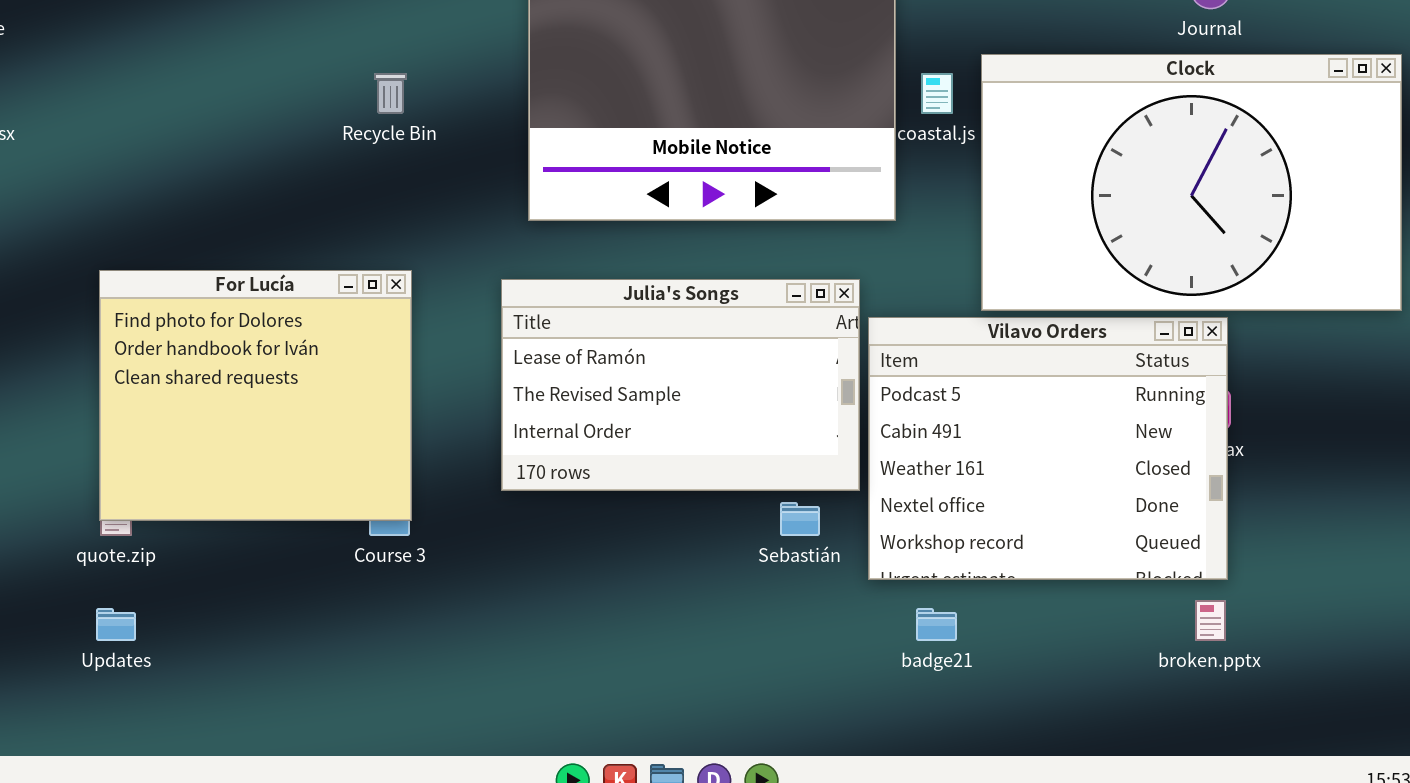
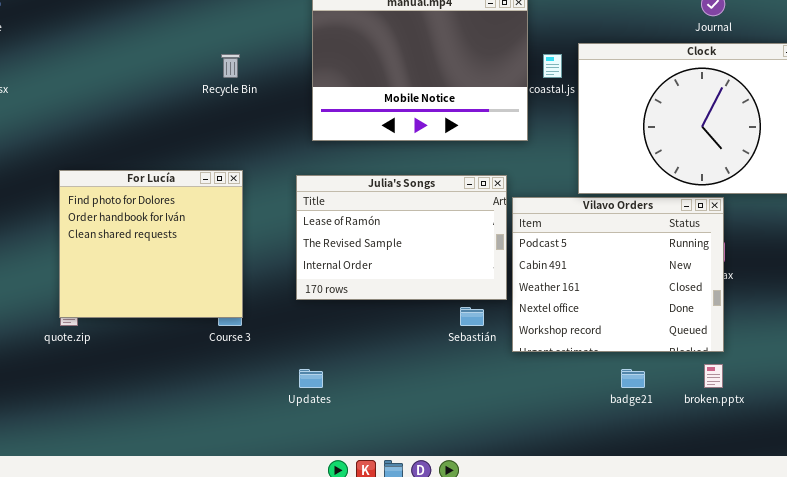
Updates: [96,608,136,641] -> [299,369,323,388], moved
badge21: [916,608,957,641] -> [621,369,645,388], moved

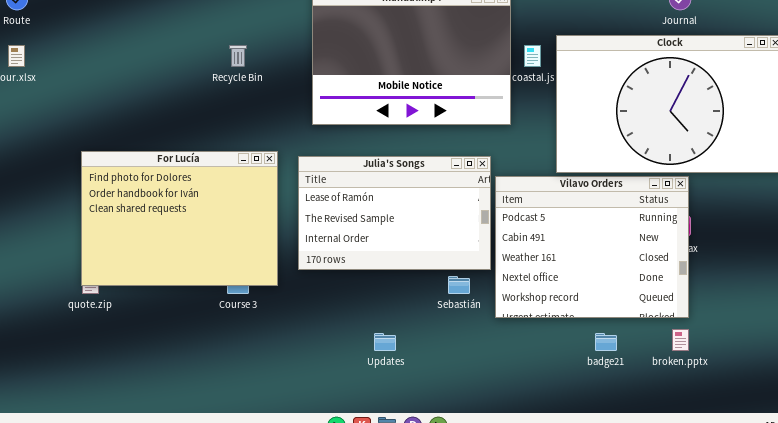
For Lucía: [59,170,243,318] -> [81,151,278,286], resized
Updates: [299,369,323,388] -> [374,333,396,351], moved

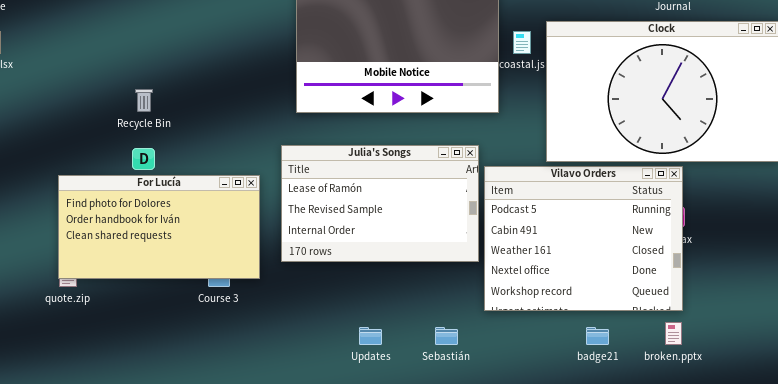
Recycle Bin: [229,45,247,67] -> [135,89,153,112], moved
For Lucía: [81,151,278,286] -> [58,175,260,279], resized
Sebastián: [448,276,470,294] -> [435,327,458,345], moved

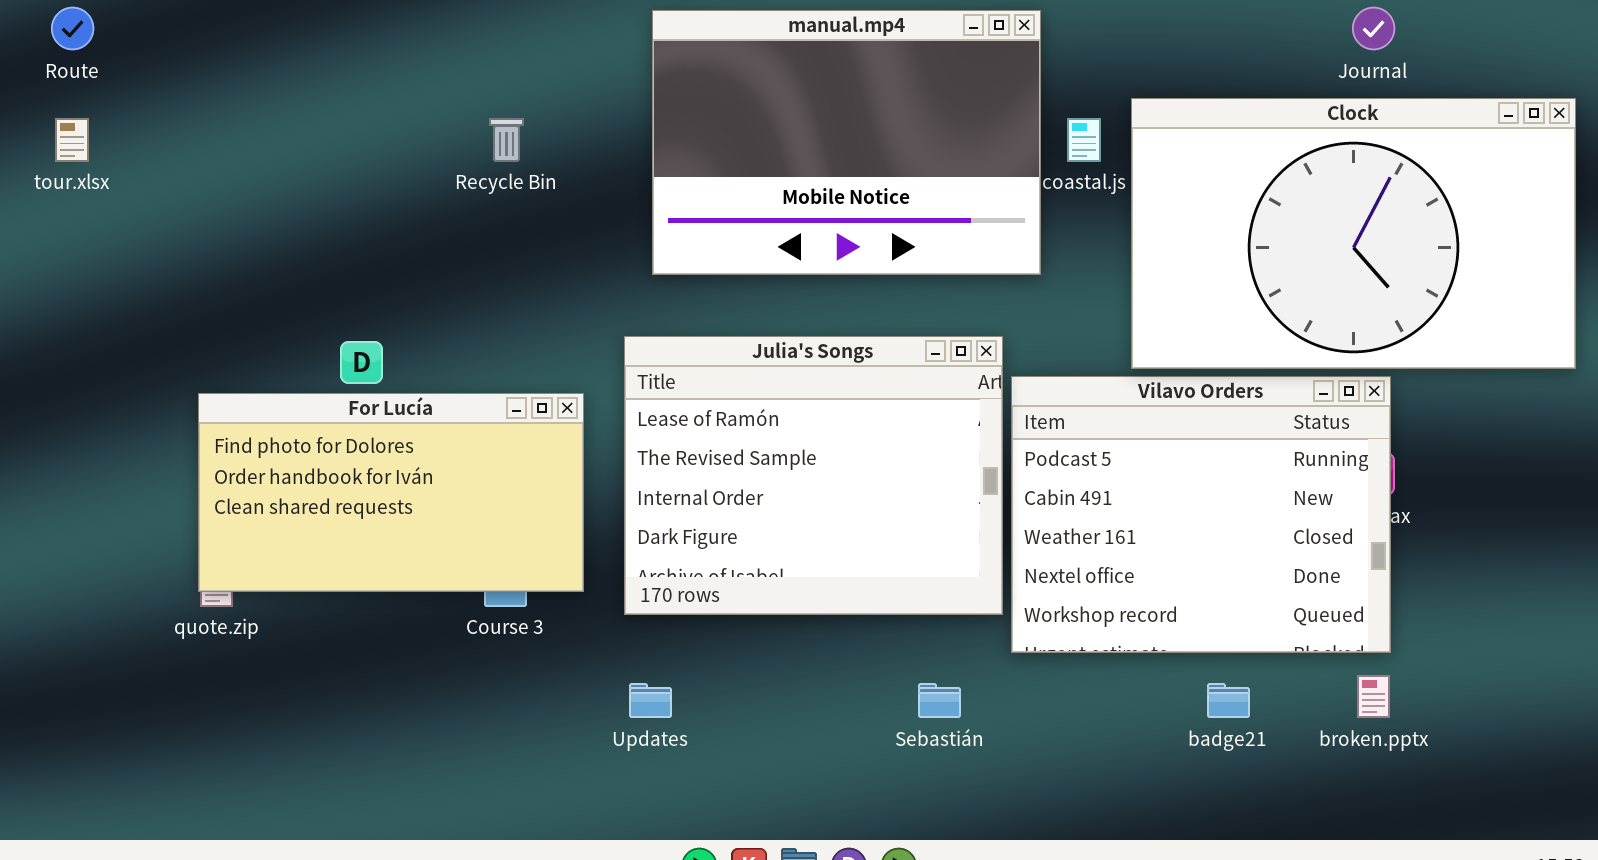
Recycle Bin: [135,89,153,112] -> [489,118,524,162], moved
Julia's Songs: [281,145,479,262] -> [624,336,1003,615], resized
Updates: [359,327,382,345] -> [629,683,672,718], moved

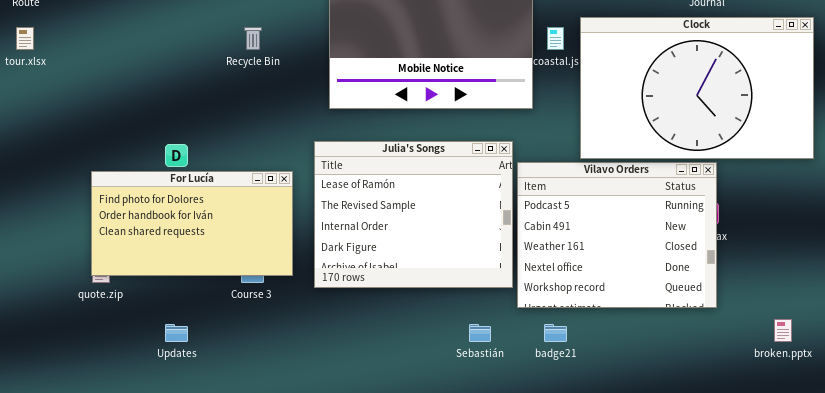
broken.pptx: [1357,675,1390,718] -> [774,319,792,342], moved
Updates: [629,683,672,718] -> [165,324,188,342], moved
badge21: [1207,683,1250,718] -> [544,324,567,342], moved

